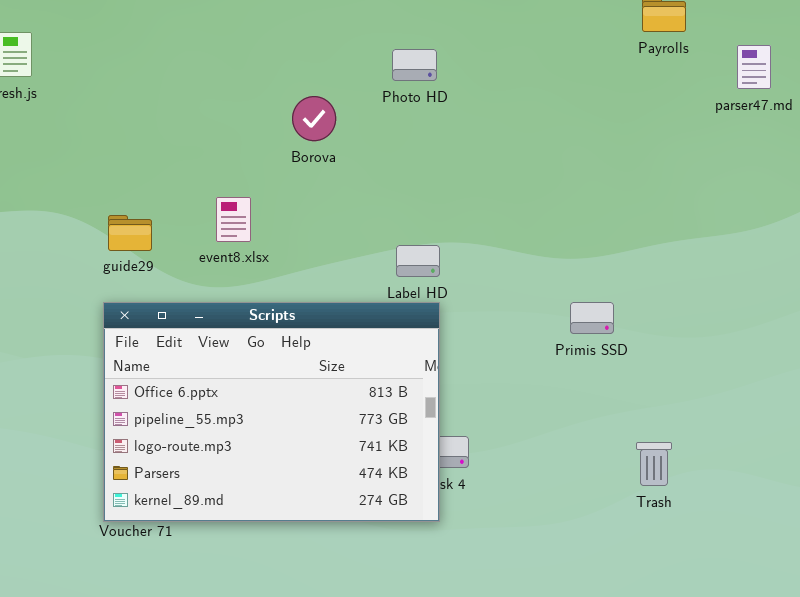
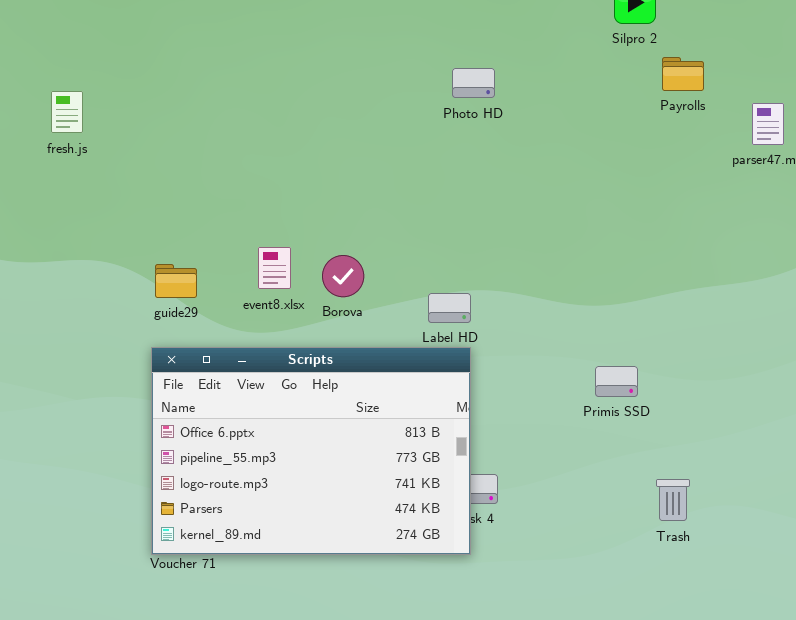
Photo HD: [392,49,437,81] -> [452,68,495,98], moved
Borova: [292,96,336,141] -> [322,255,364,297], moved
Primis SSD: [570,302,614,334] -> [595,366,638,397], moved

